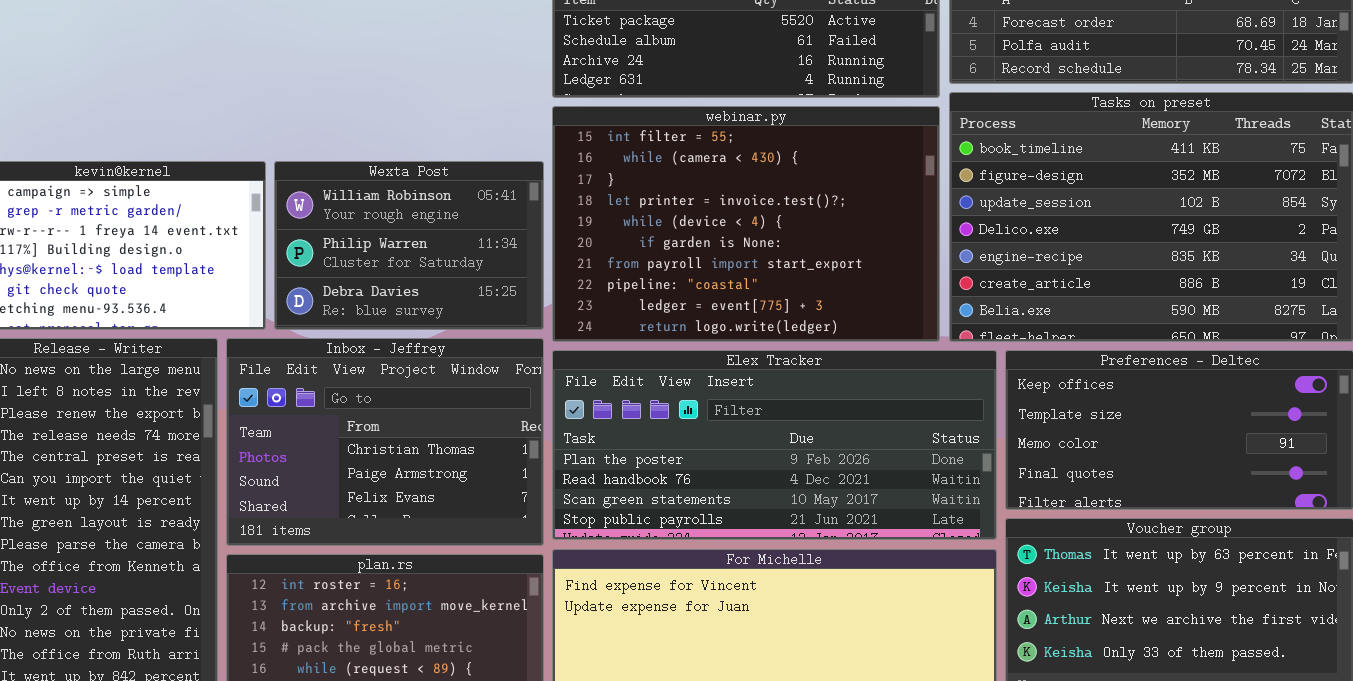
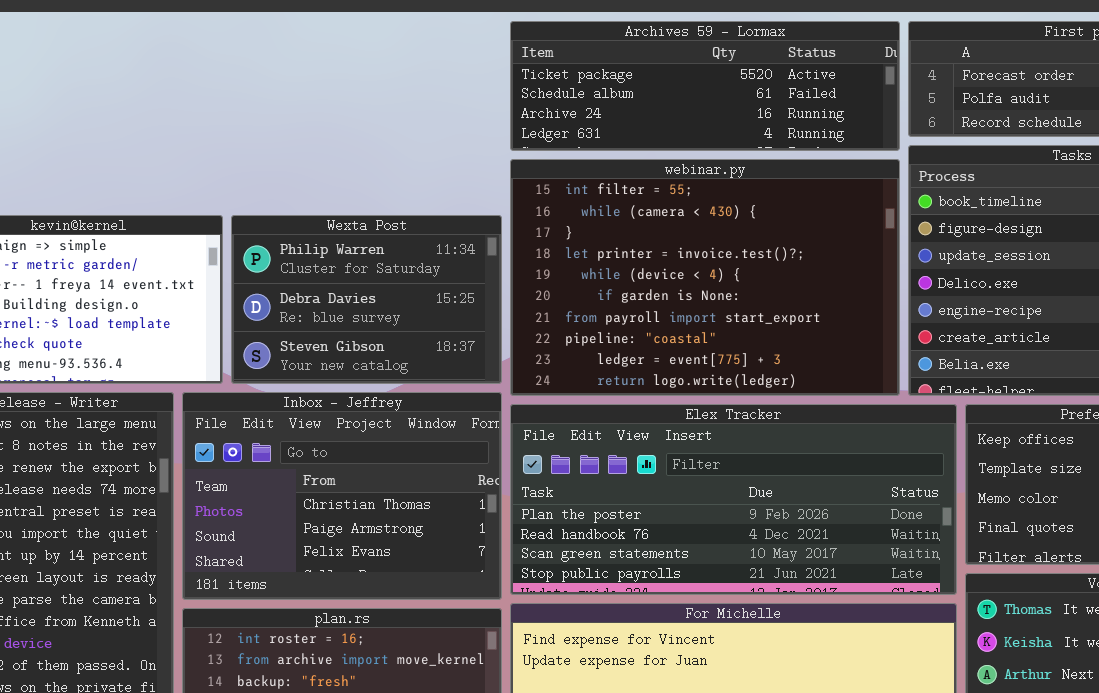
Wexta Post: [274,161,544,330] -> [231,215,502,384], scrolled down 1 row

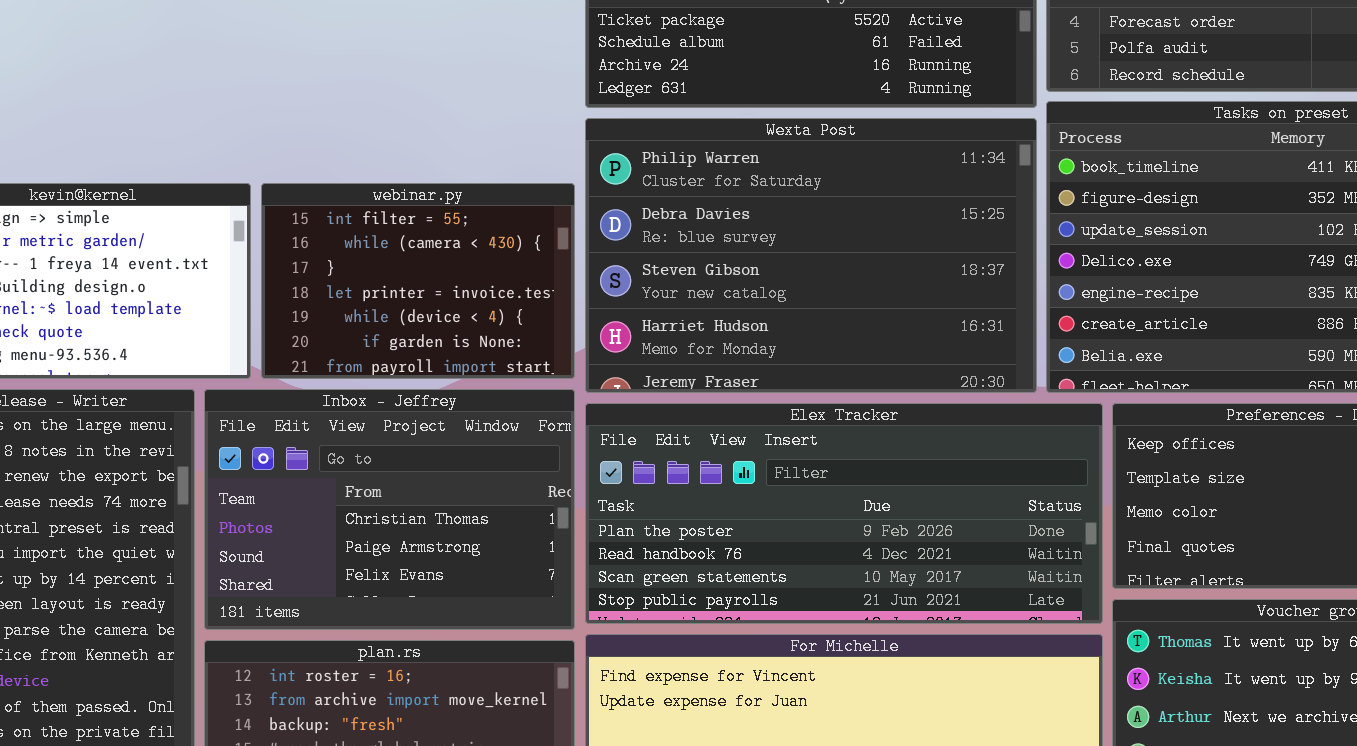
webinar.py: [510,159,900,396] -> [261,183,575,379], moved, resized
Wexta Post: [231,215,502,384] -> [585,118,1037,393], moved, resized

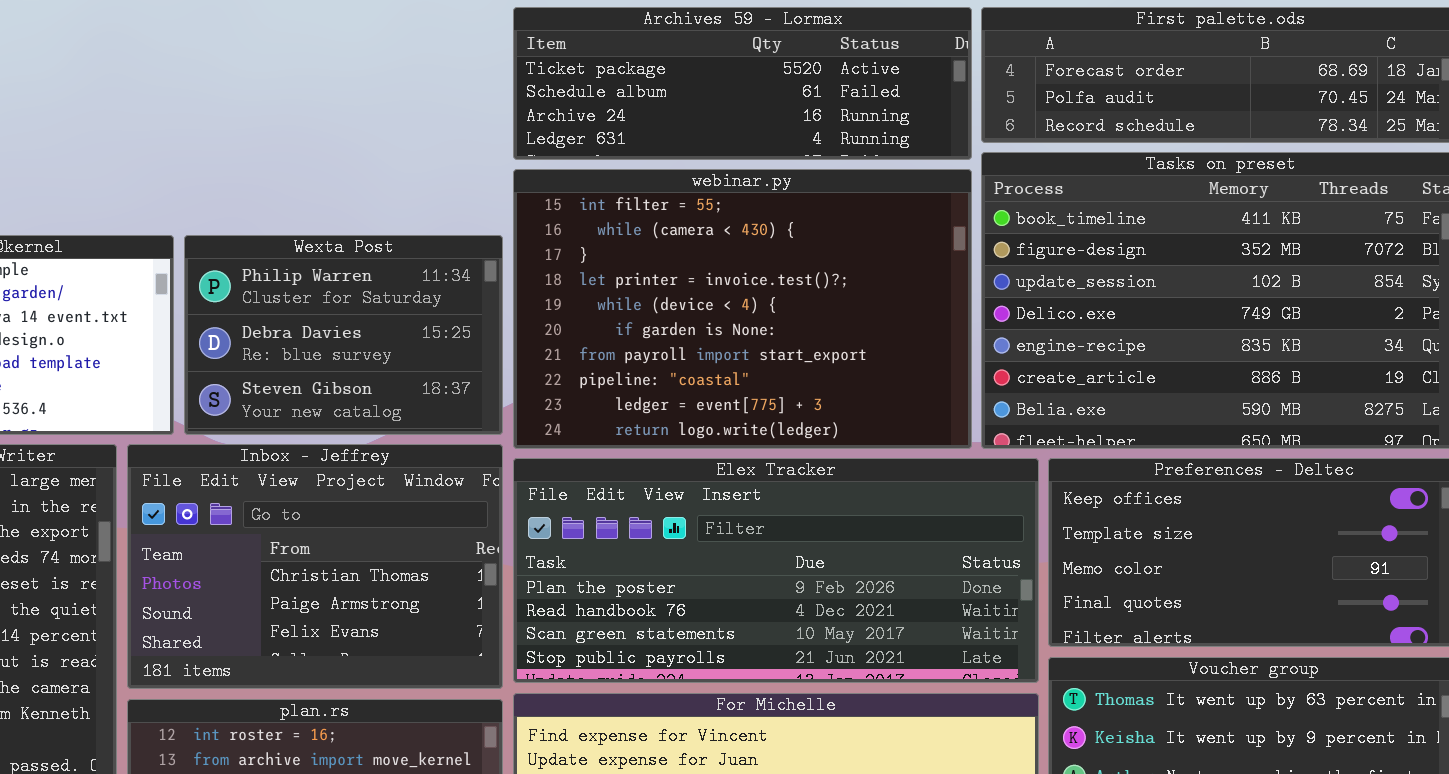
Wexta Post: [585,118,1037,393] -> [184,235,503,435], moved, resized
webinar.py: [261,183,575,379] -> [513,169,972,449], moved, resized

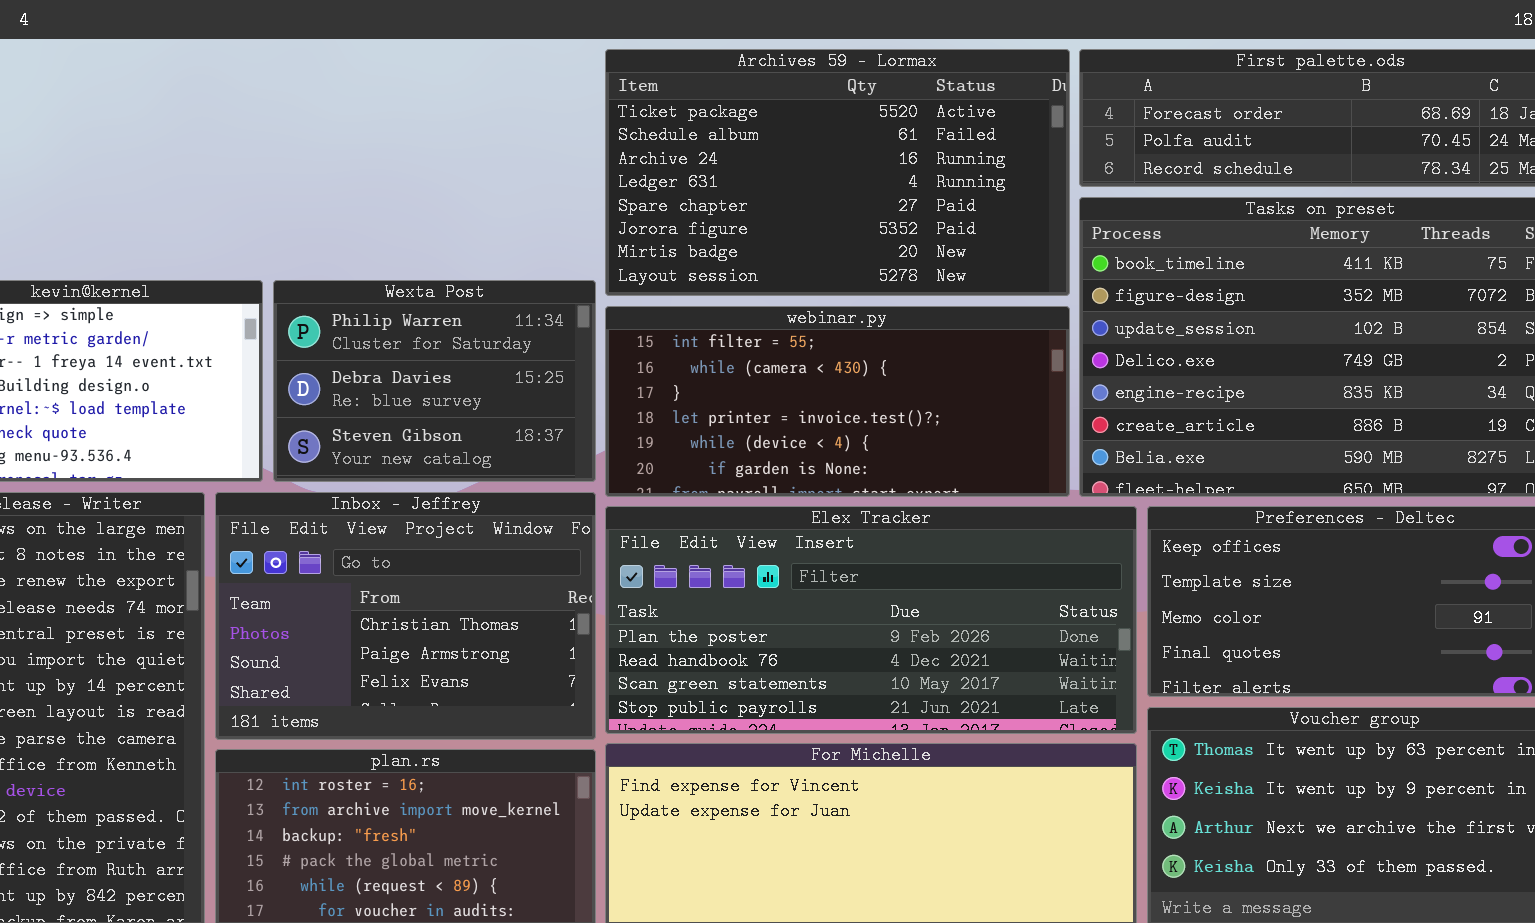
Archives 59 - Lormax: [513,7,972,160] -> [605,49,1070,296], resized
webinar.py: [513,169,972,449] -> [605,306,1070,497], resized

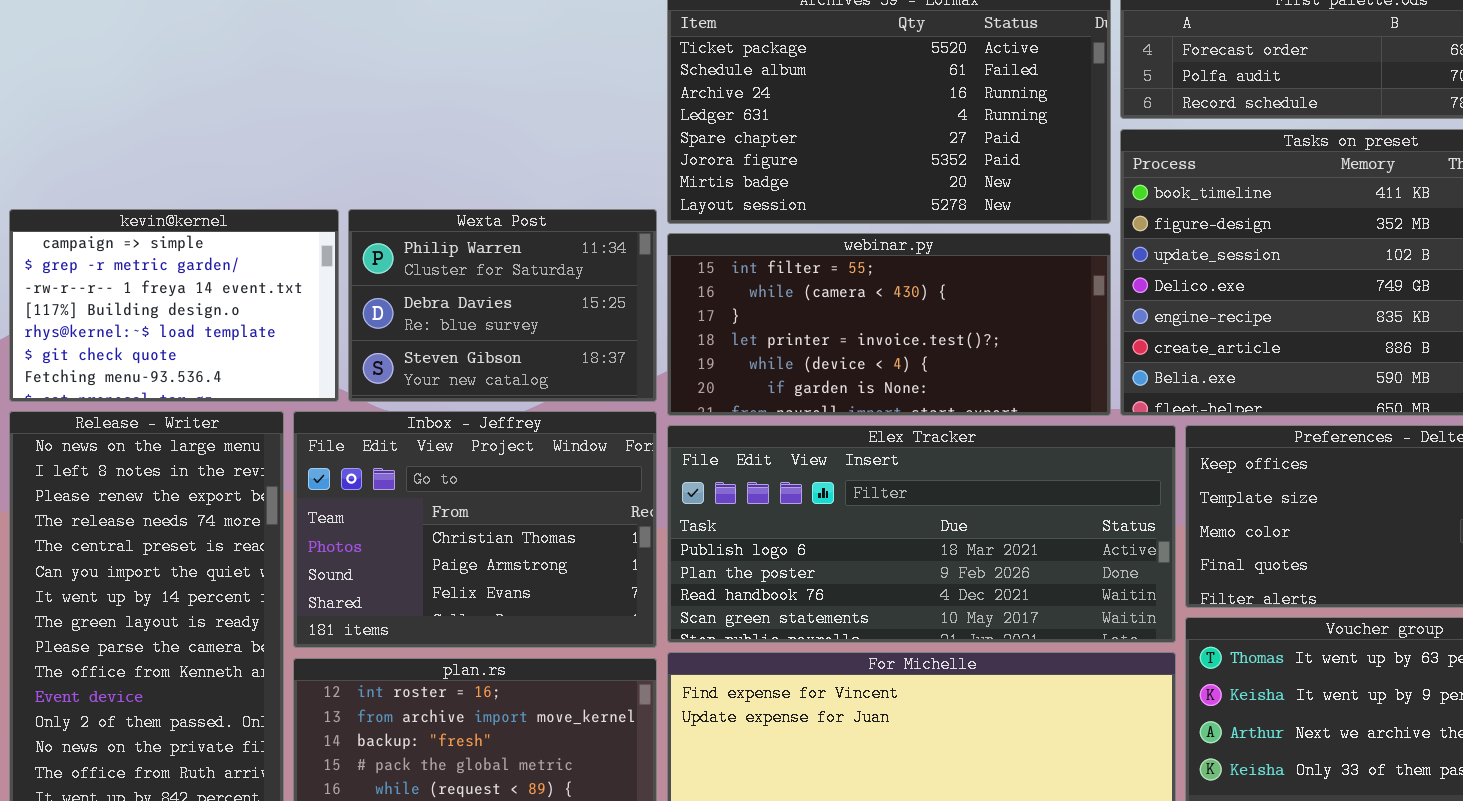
Elex Tracker: [605,506,1137,734] -> [667,425,1176,643], scrolled up 1 row

